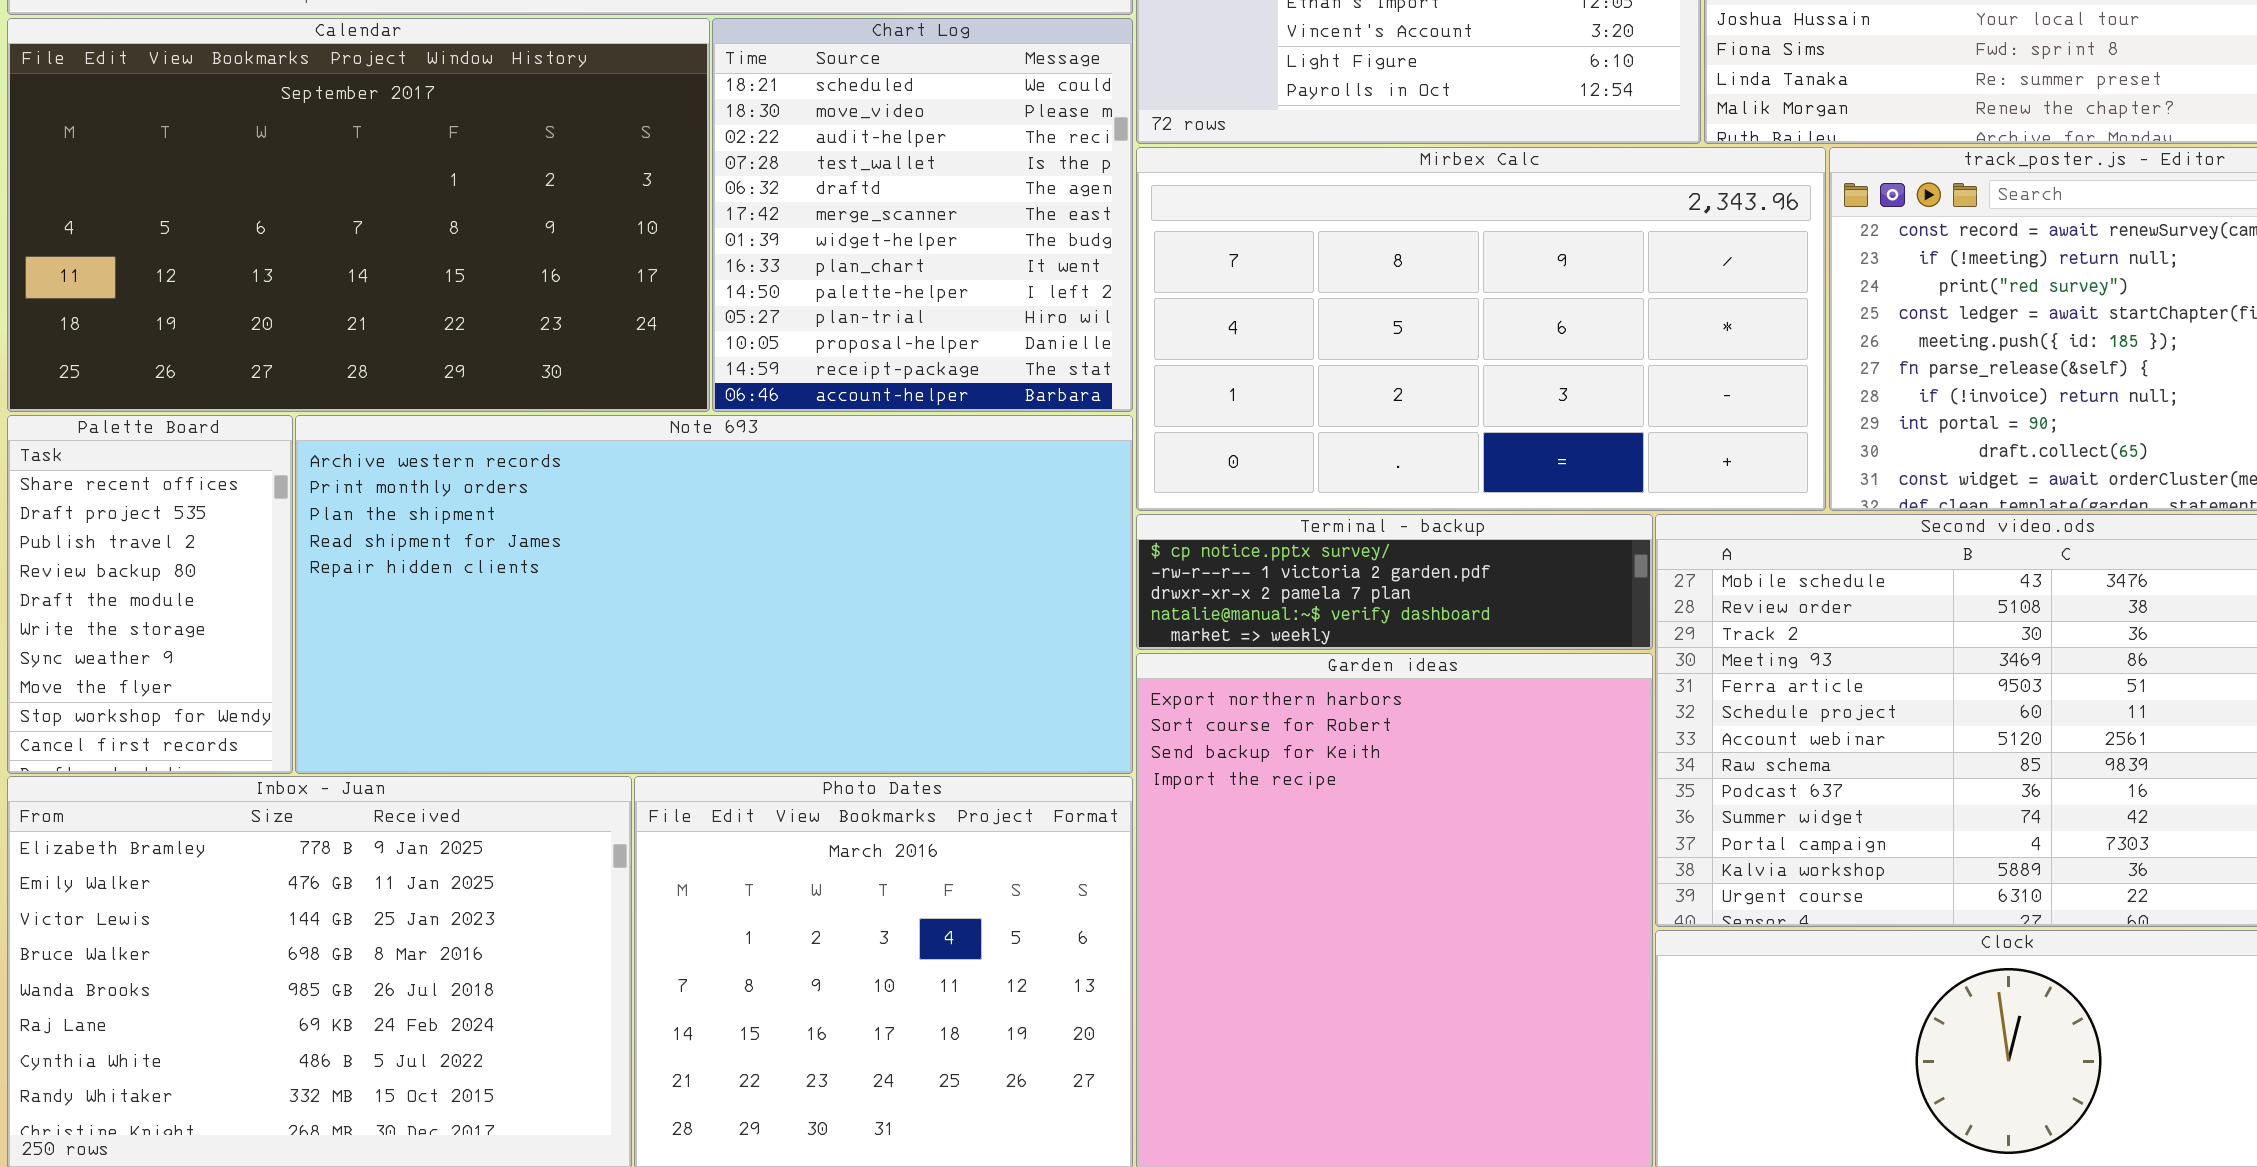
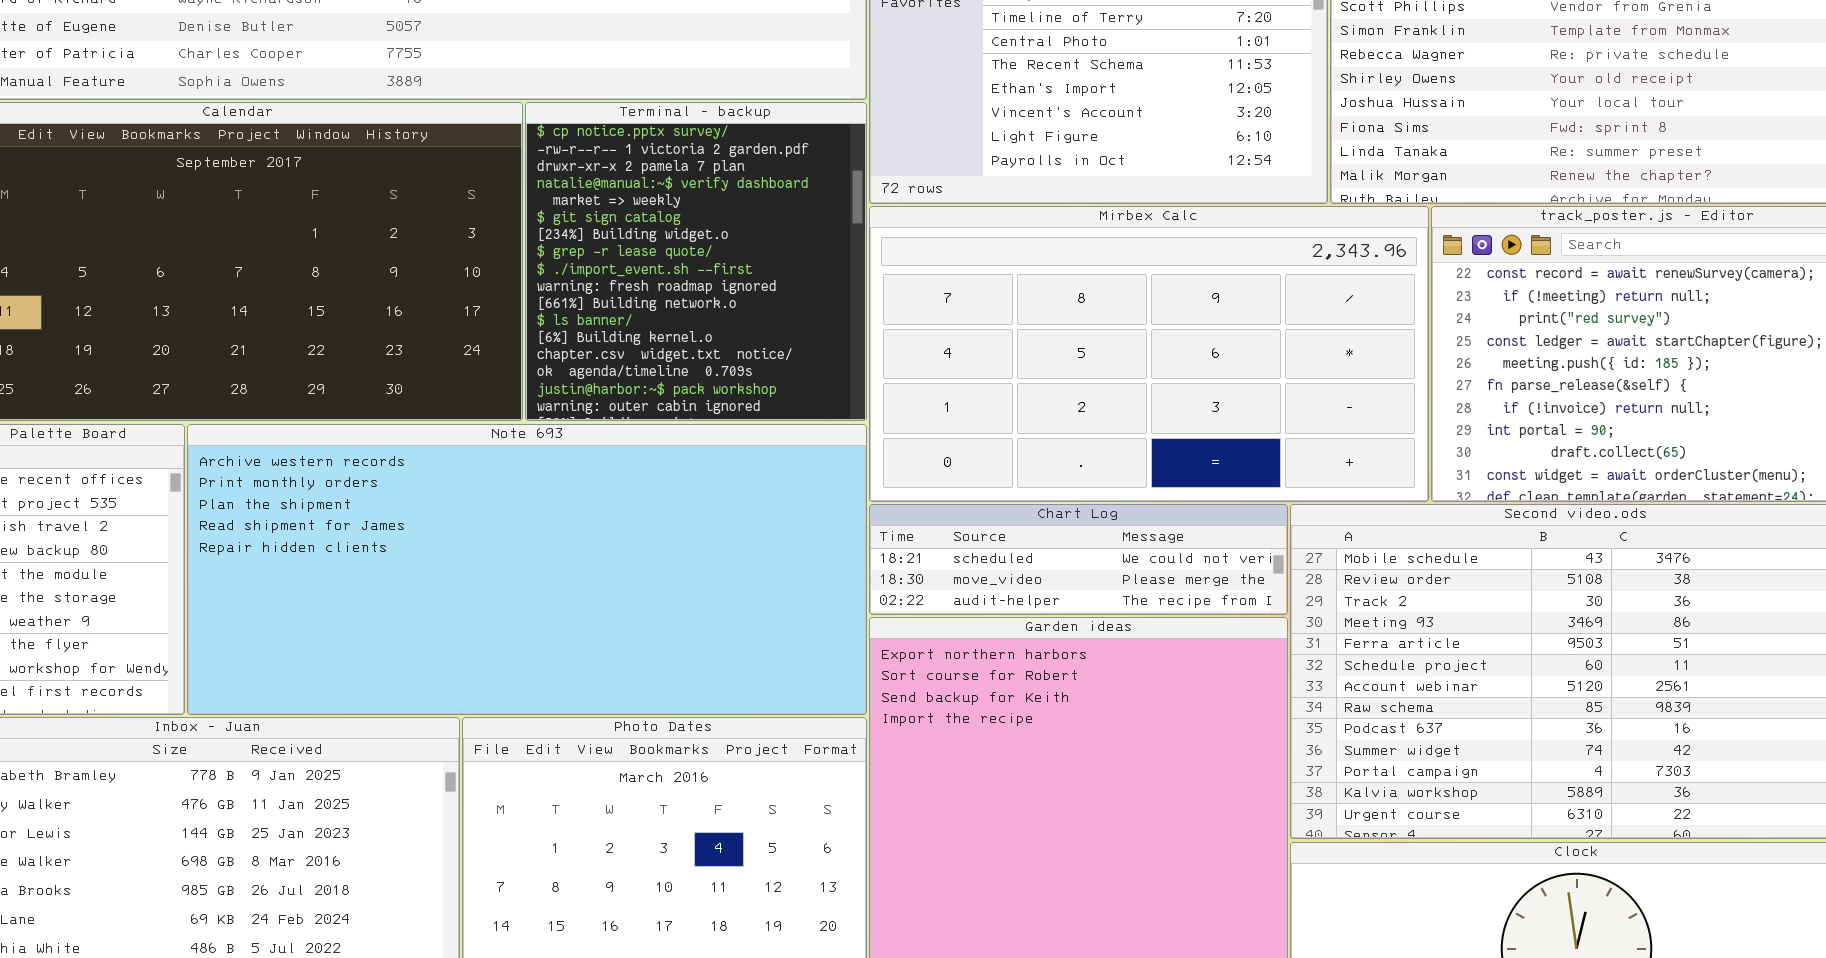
Chart Log: [712,18,1133,412] -> [869,504,1288,615], moved, resized
Terminal - backup: [1136,514,1653,650] -> [525,102,867,421], moved, resized

